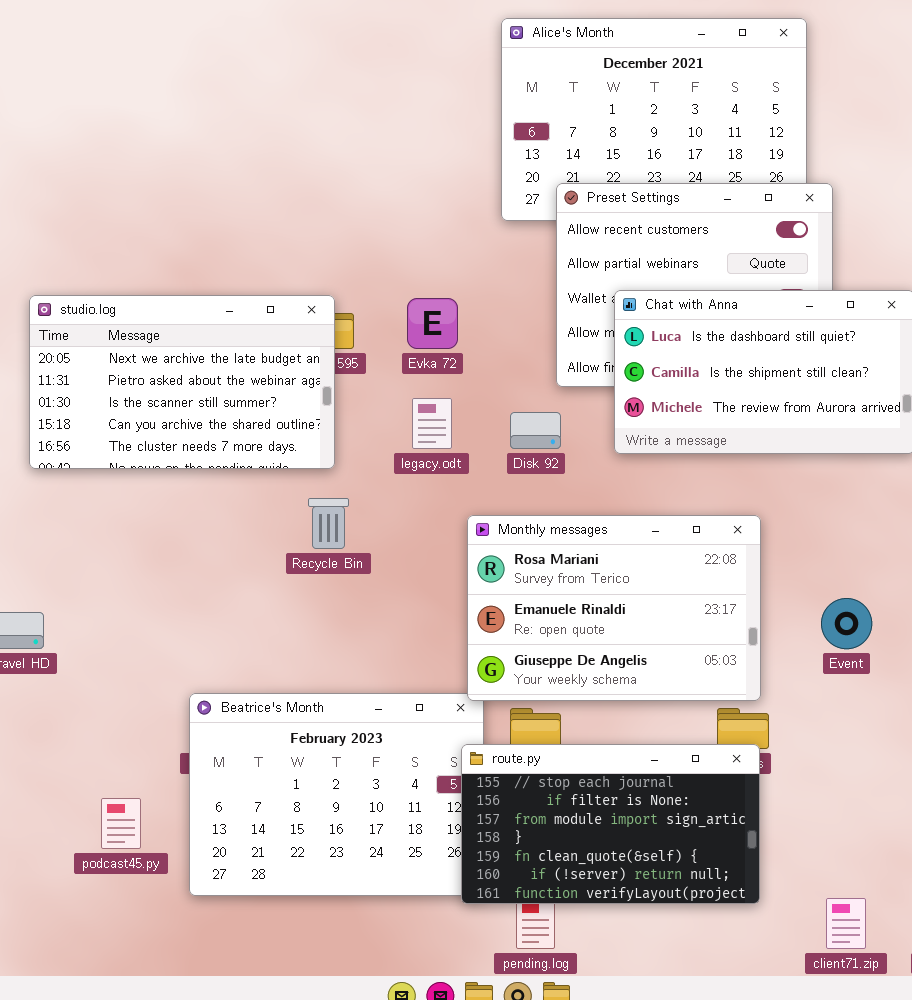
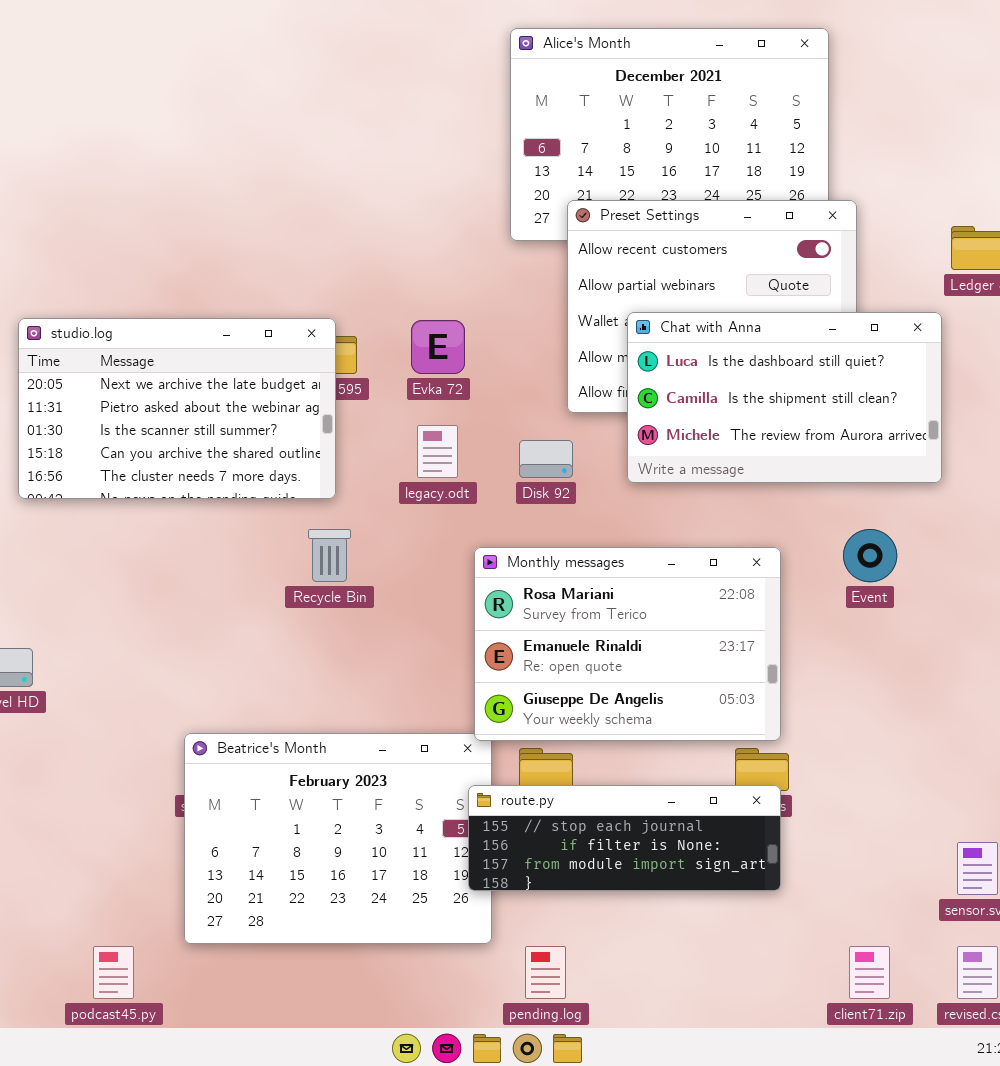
Event: [821,598,872,649] -> [843,529,897,582], moved
route.py: [461,744,760,904] -> [468,785,781,891], resized
podcast45.py: [101,798,141,849] -> [93,946,134,999], moved

